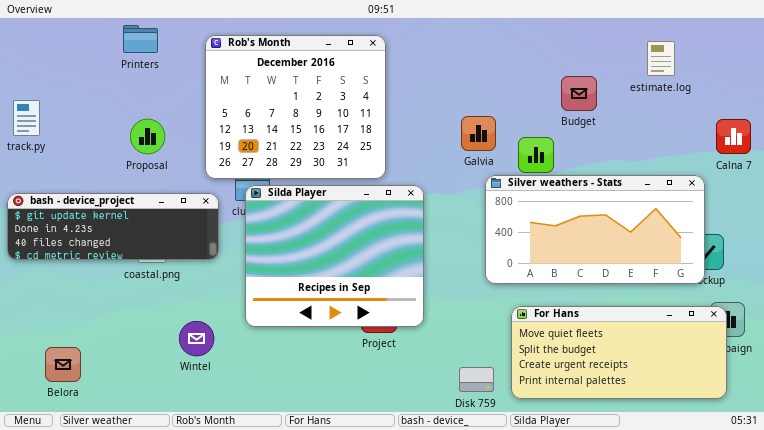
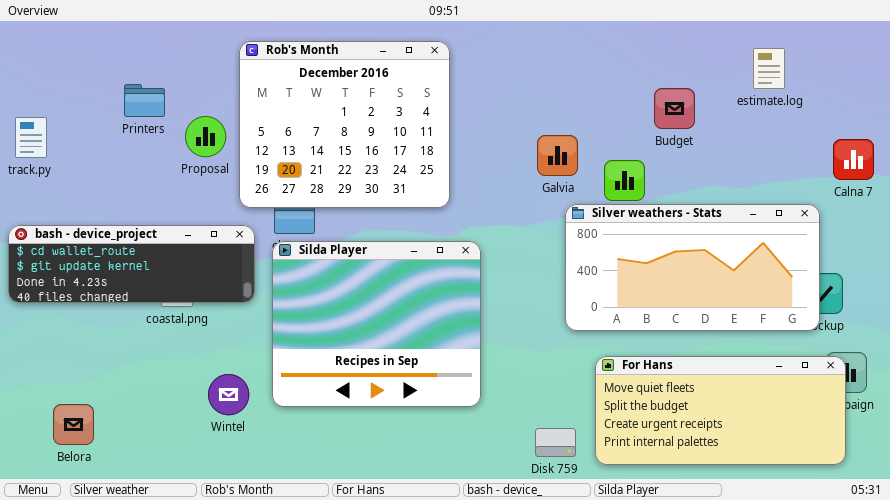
Printers: [123,25,158,53] -> [124,84,165,117], moved
Proposal: [130,119,165,154] -> [185,116,226,157], moved
Silda Player: [245,185,424,327] -> [272,241,481,407], moved
bash - device_project: [7,193,219,260] -> [8,225,255,303], scrolled up 1 row

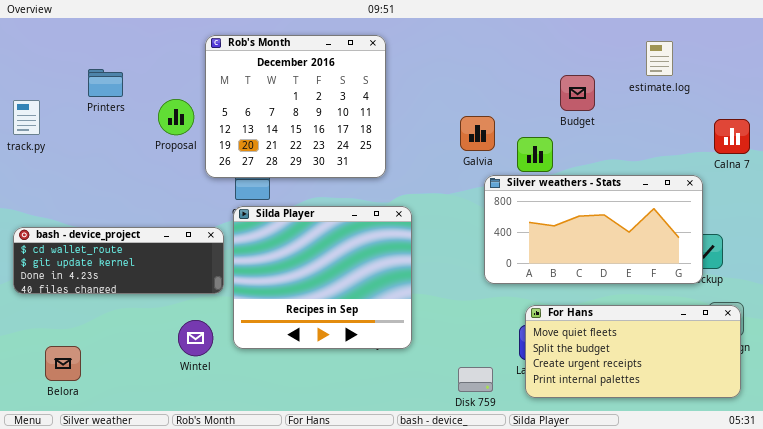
Printers: [124,84,165,117] -> [88,69,123,97], moved
bash - device_project: [8,225,255,303] -> [13,227,224,294], moved
For Hans: [595,356,846,465] -> [525,305,741,398], moved

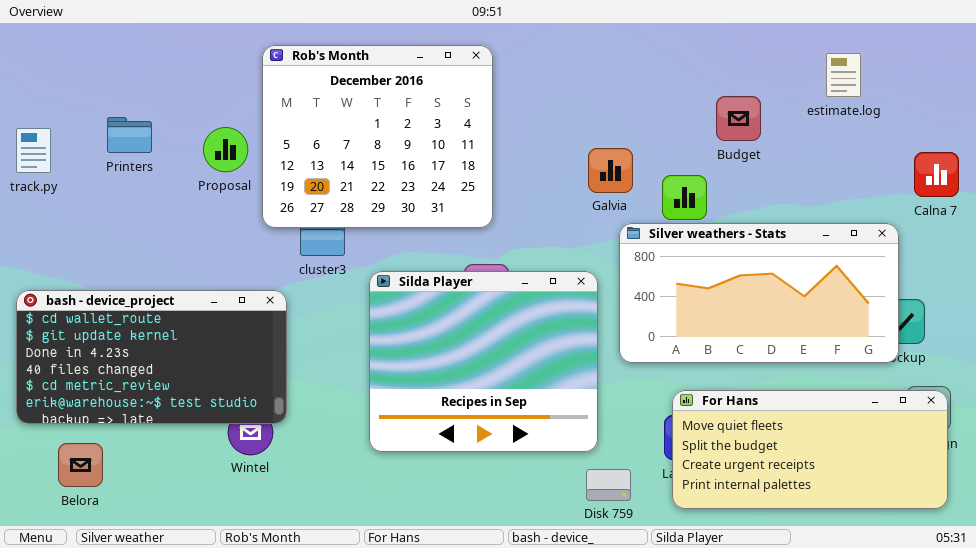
Printers: [88,69,123,97] -> [107,117,152,153], moved
Silda Player: [233,206,412,349] -> [369,271,598,452], moved
bash - device_project: [13,227,224,294] -> [16,290,287,424], resized

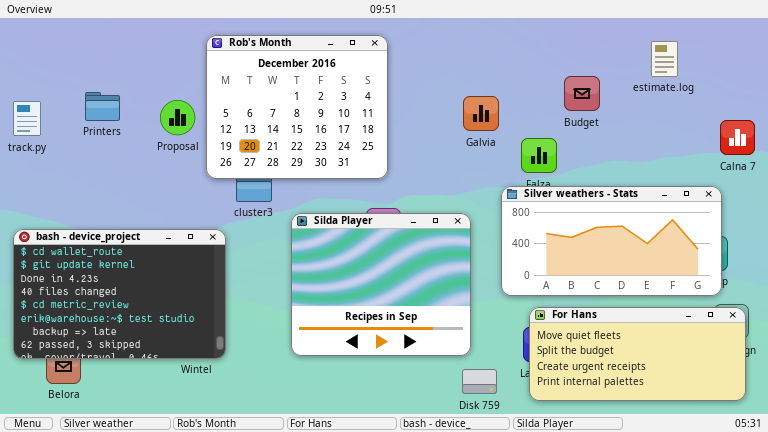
Galvia: [588,148,633,193] -> [463,96,499,131], moved
Silver weathers - Stats: [619,223,899,363] -> [501,186,722,296], moved
bash - device_project: [16,290,287,424] -> [13,229,226,359], resized

